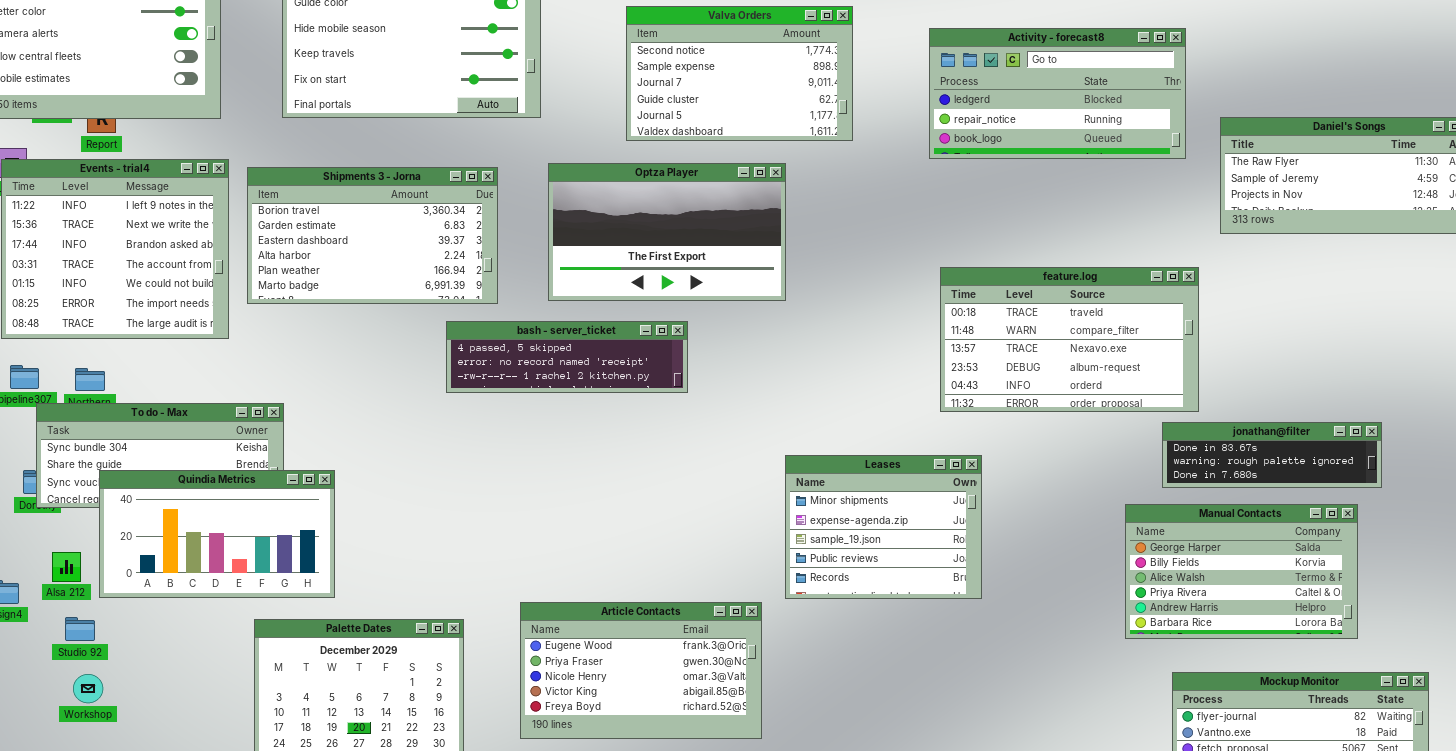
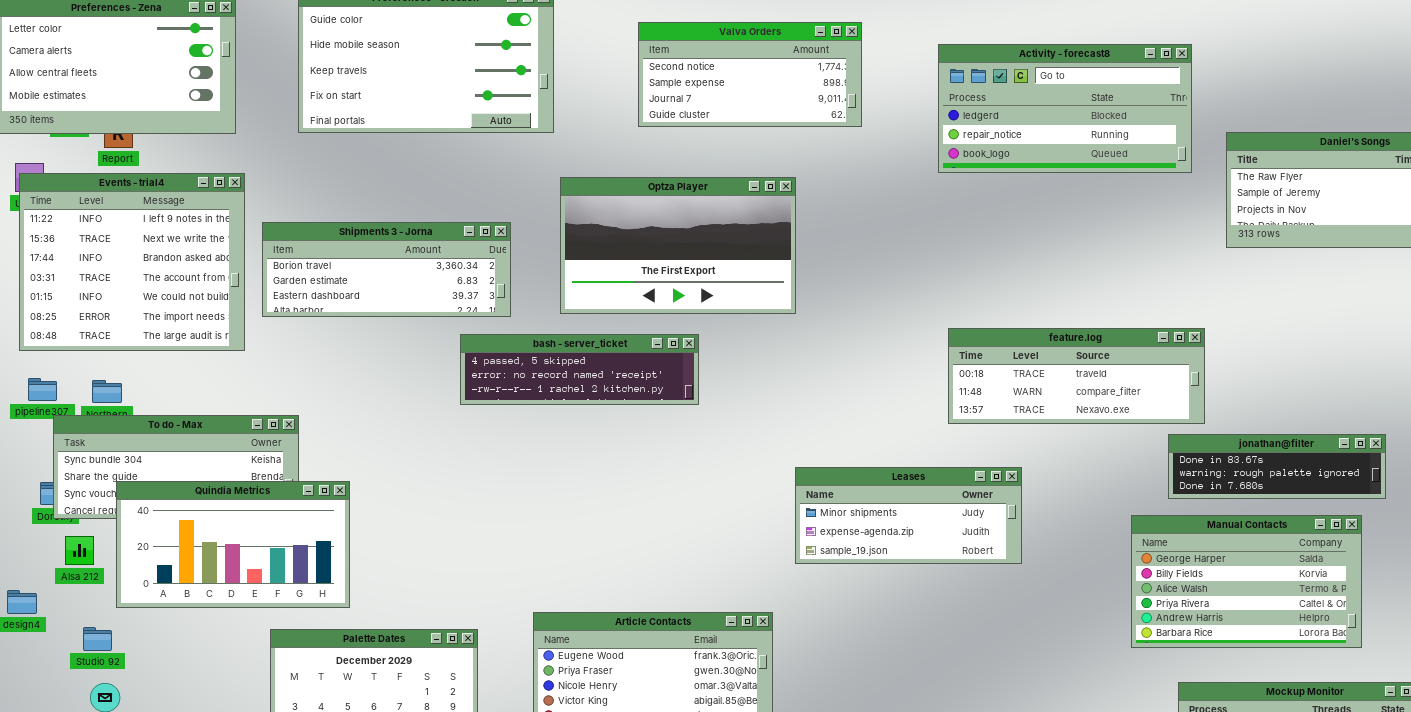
Valva Orders: [626,6,853,141] -> [638,22,862,127], resized
Shipments 3 - Jorna: [247,167,498,304] -> [262,222,511,317], resized
feature.log: [940,267,1199,412] -> [948,328,1205,424], resized
Leases: [785,455,982,599] -> [795,467,1022,564], resized
Alsa 212: [52,552,81,582] -> [65,536,94,565], moved

